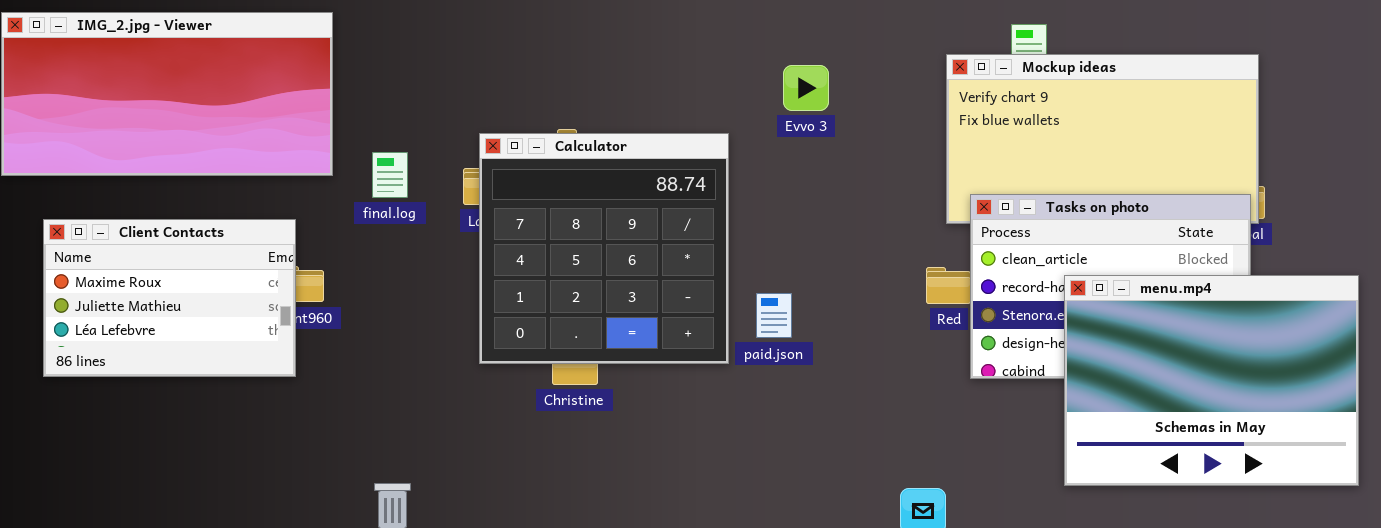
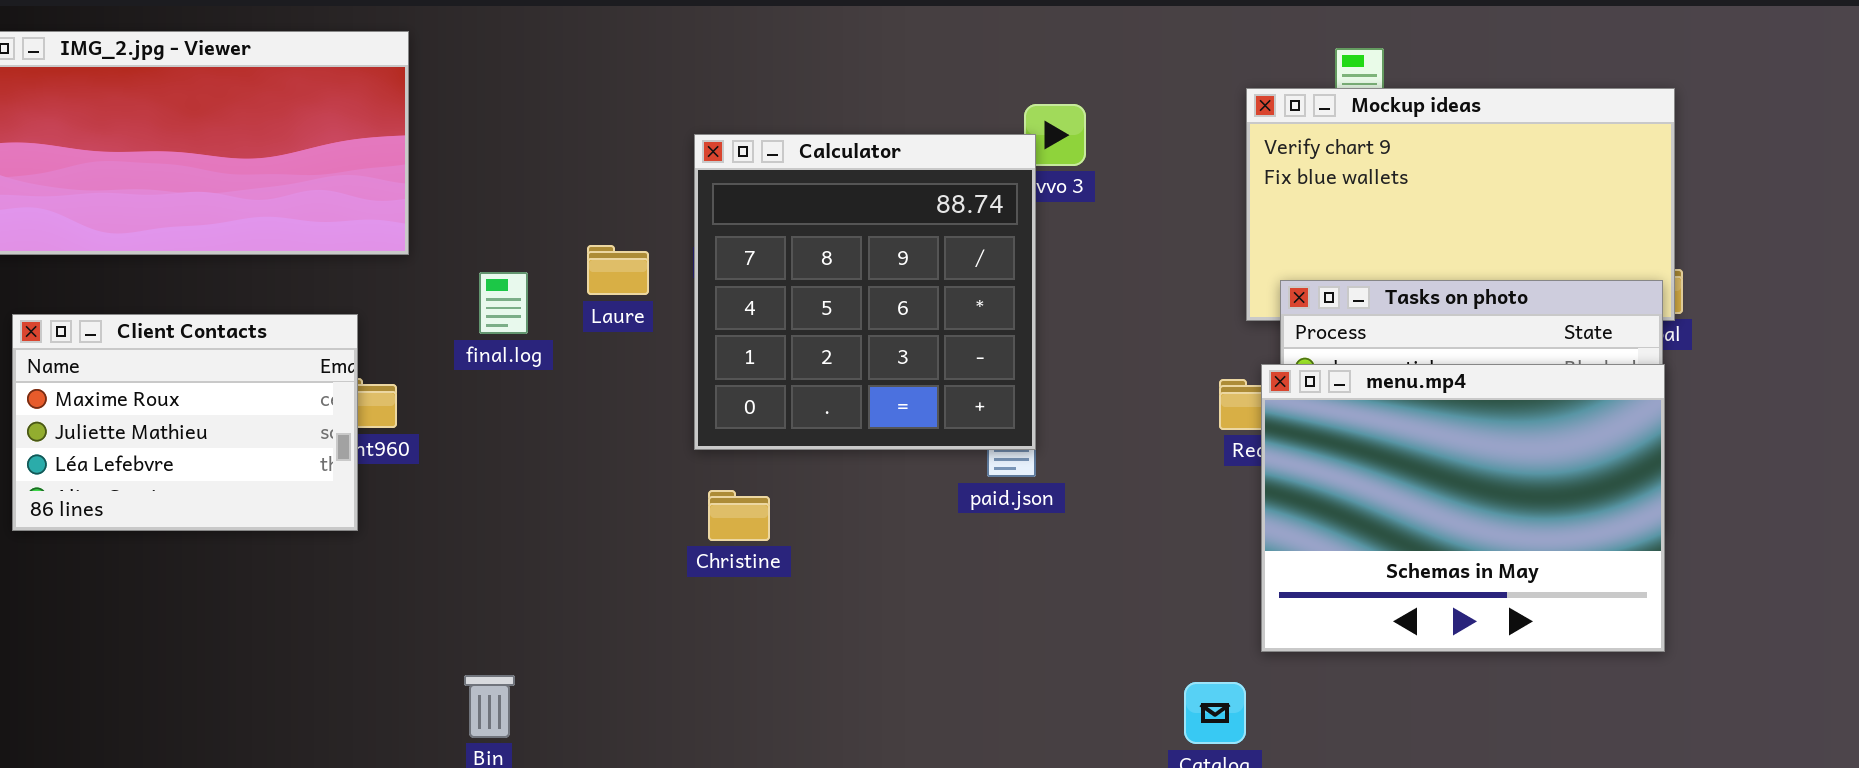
Calculator: [479,133,729,364] -> [694,134,1036,450], moved
final.log: [372,152,408,198] -> [479,272,528,334], moved
menu.mp4: [1064,275,1359,486] -> [1261,364,1665,652], moved

